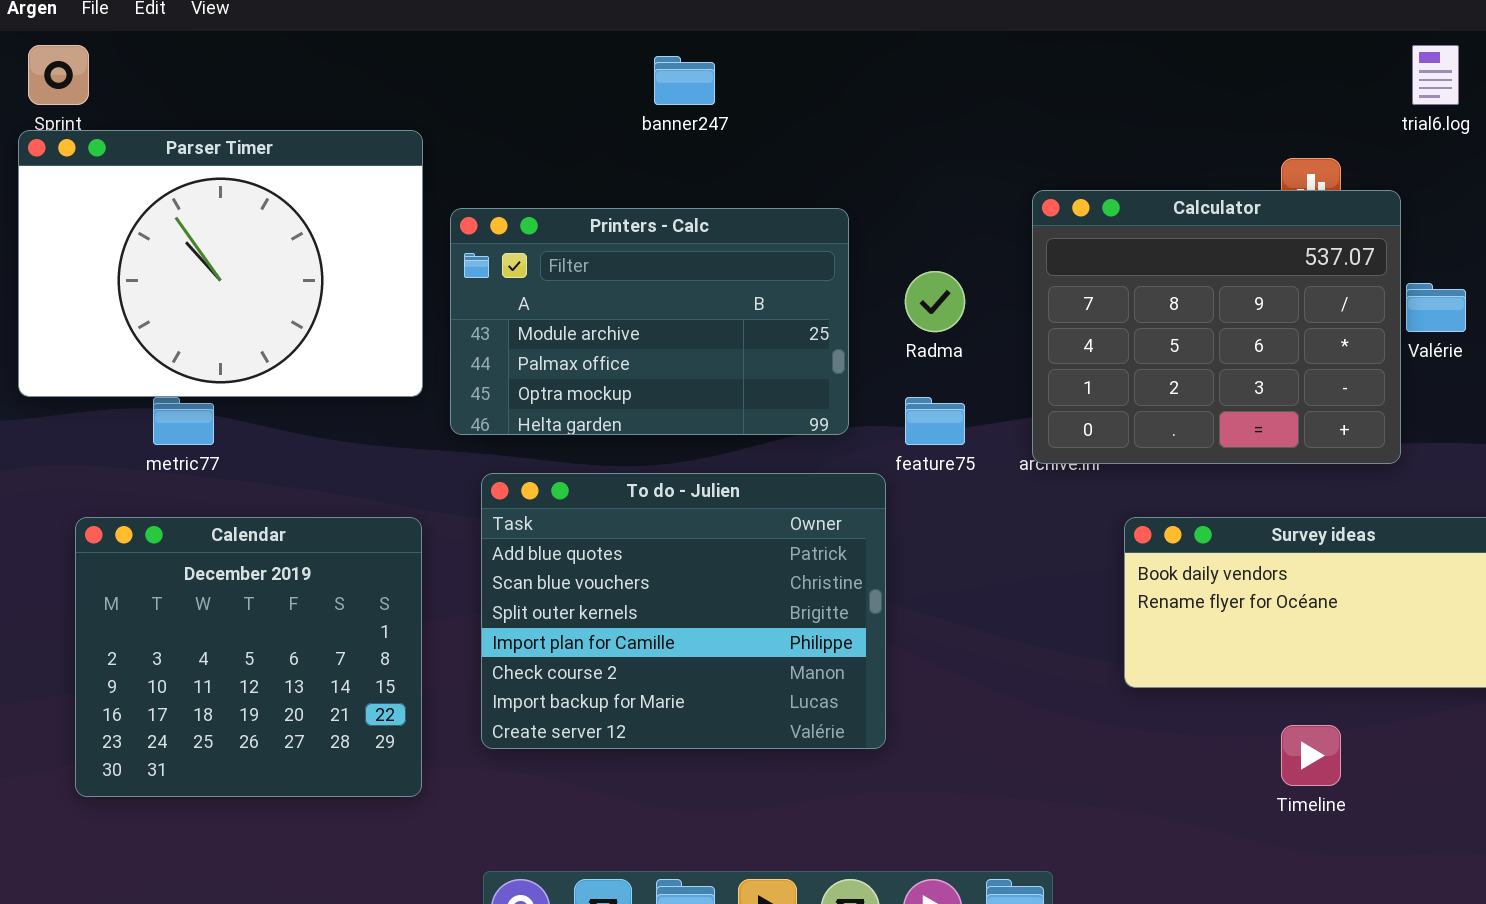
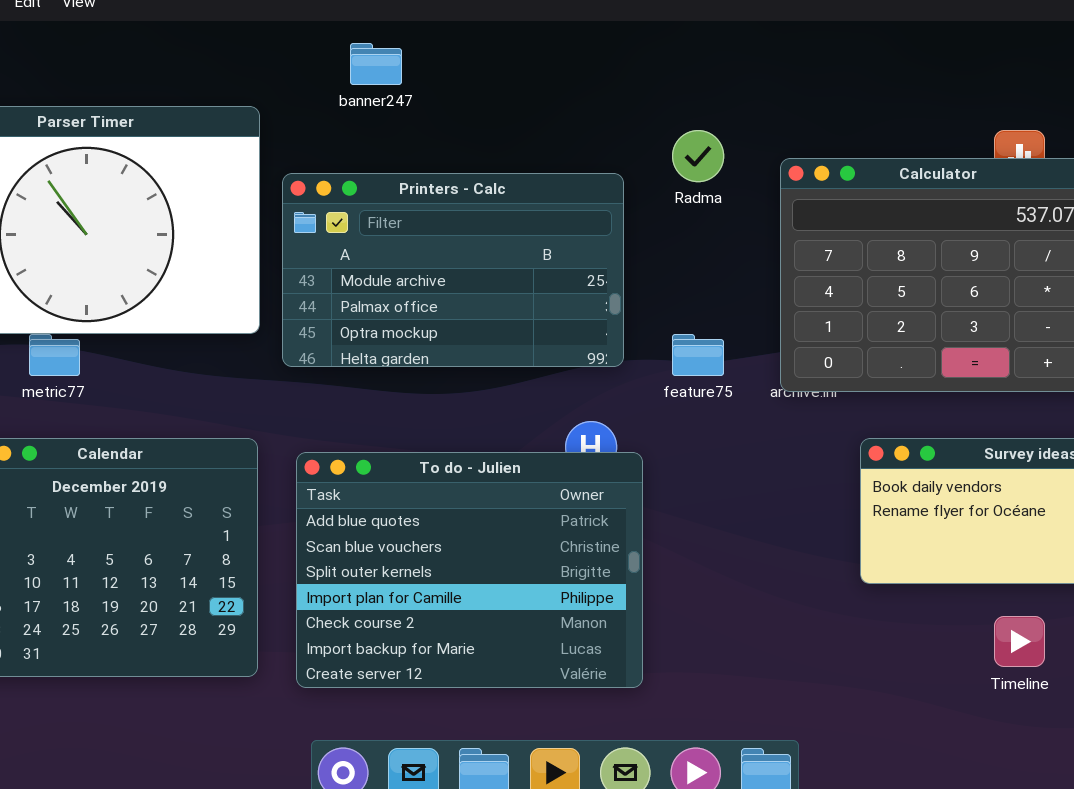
banner247: [654,56,715,105] -> [350,43,402,85], moved
Radma: [905,271,965,332] -> [672,130,724,182], moved
To do - Julien: [481,473,886,749] -> [296,452,643,688], moved

